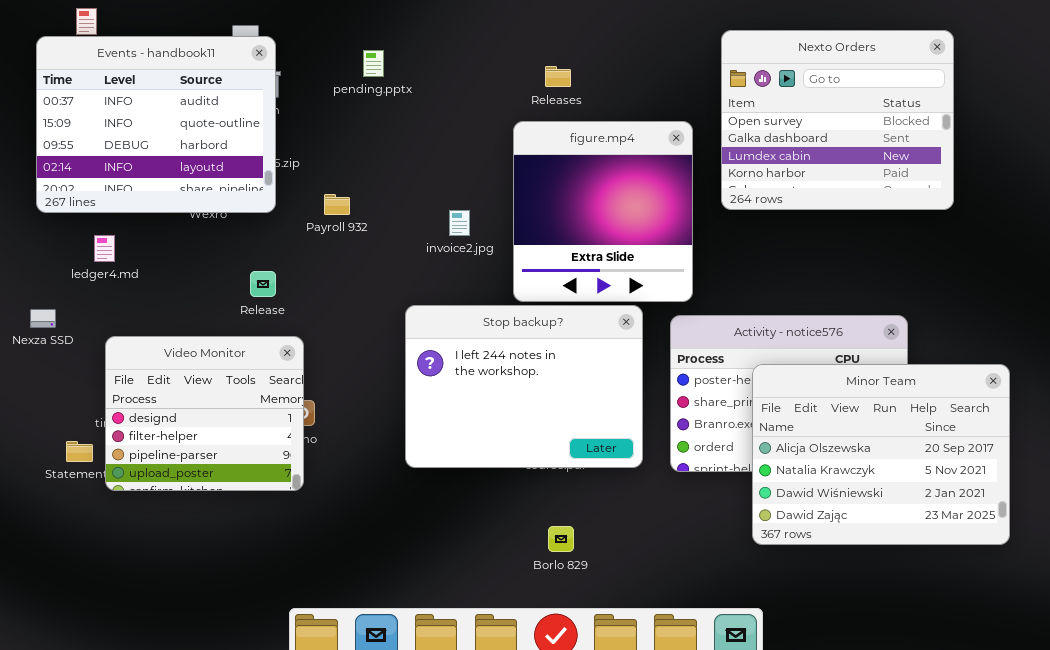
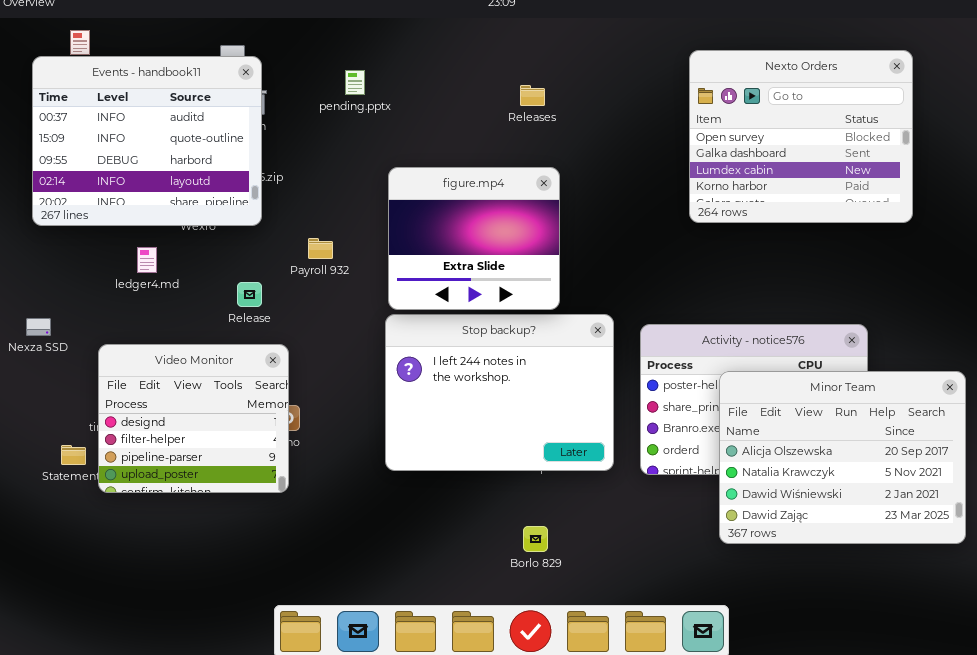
figure.mp4: [513,121,693,302] -> [388,167,560,310], moved, resized
Payroll 932: [324,194,350,215] -> [308,238,333,259], moved
ledger4.md: [94,235,115,262] -> [137,247,157,273], moved

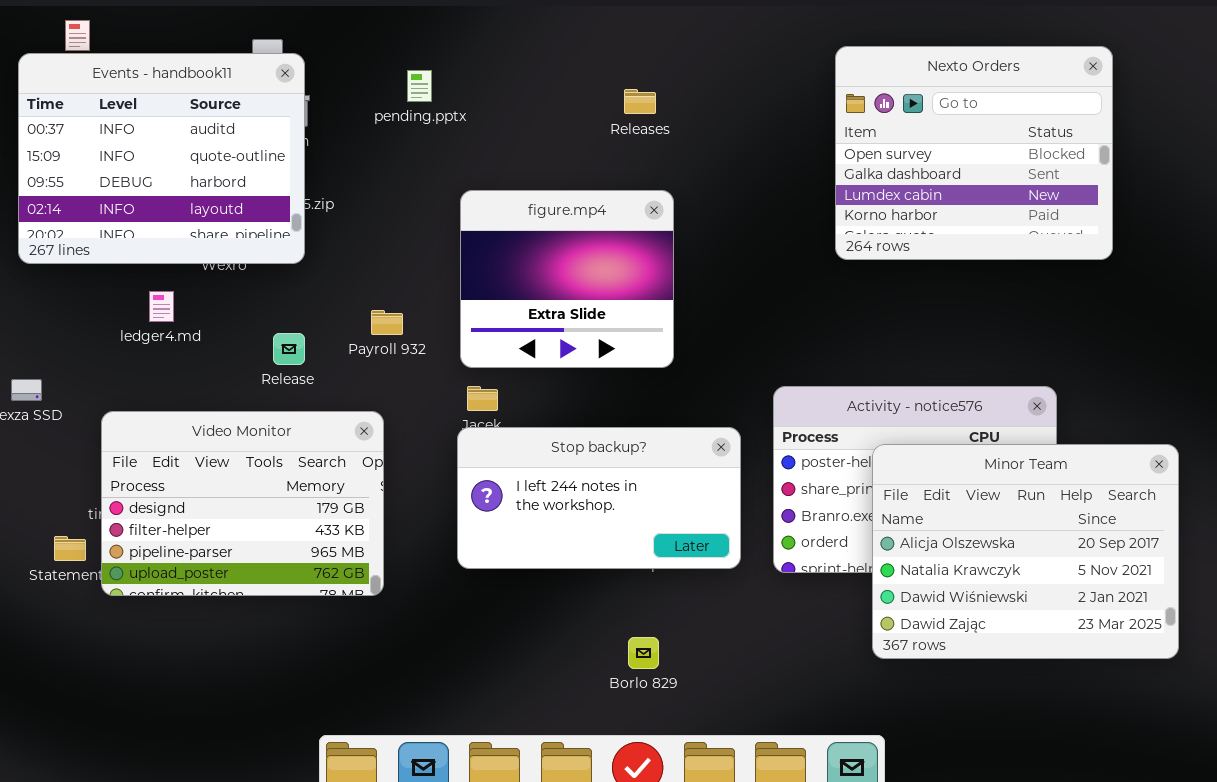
Payroll 932: [308,238,333,259] -> [371,310,403,335], moved
Stop backup?: [385,314,614,471] -> [457,427,741,569], resized
Video Monitor: [98,344,289,493] -> [101,411,384,596], resized

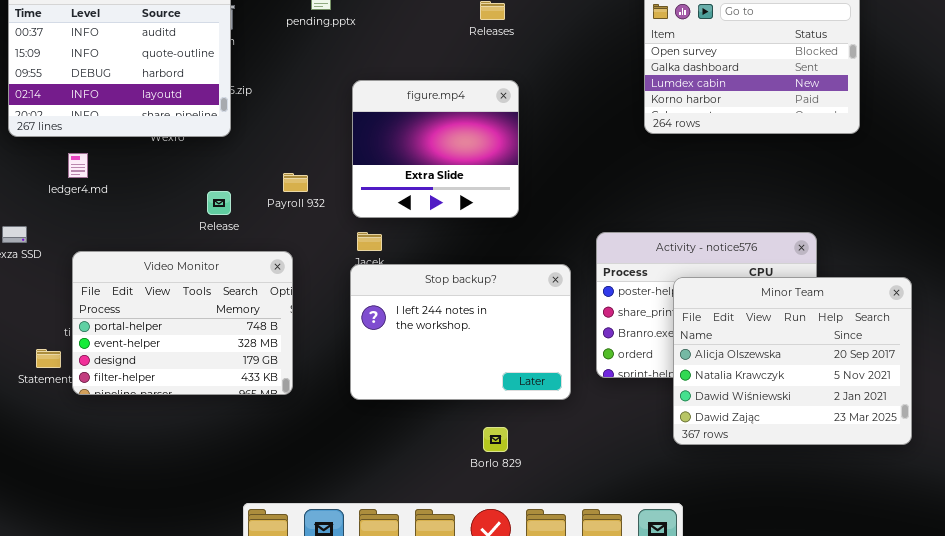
ledger4.md: [149,291,174,322] -> [68,153,88,178], moved
Video Monitor: [101,411,384,596] -> [72,251,293,395], scrolled up 2 rows
Stop backup?: [457,427,741,569] -> [350,264,571,400], resized

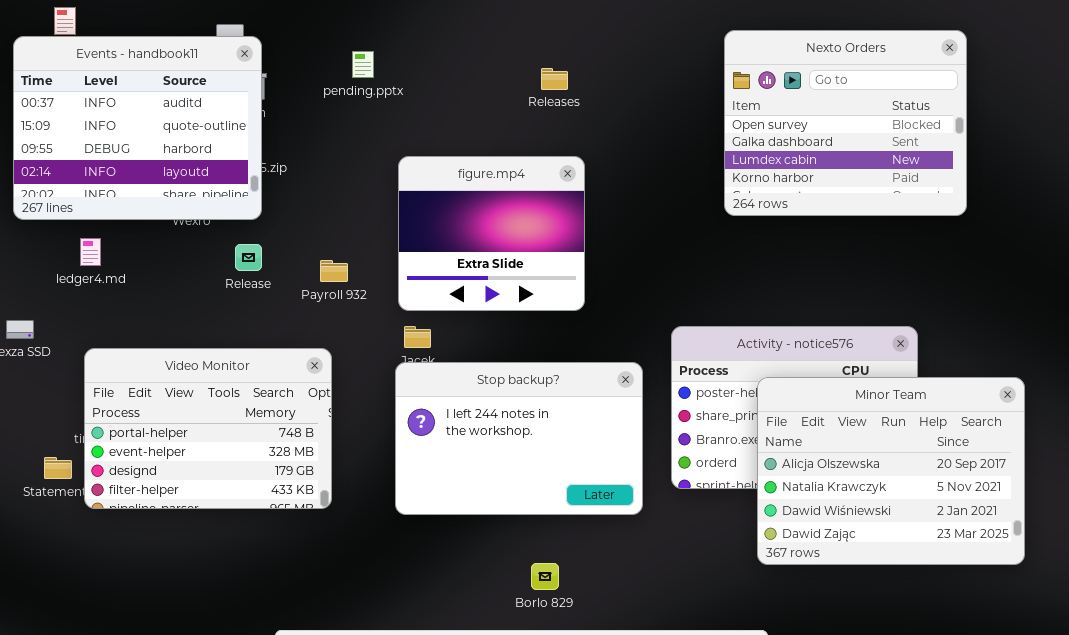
Release: [207,191,231,215] -> [235,244,262,271], moved
Borlo 829: [483,427,508,452] -> [531,563,559,590], moved

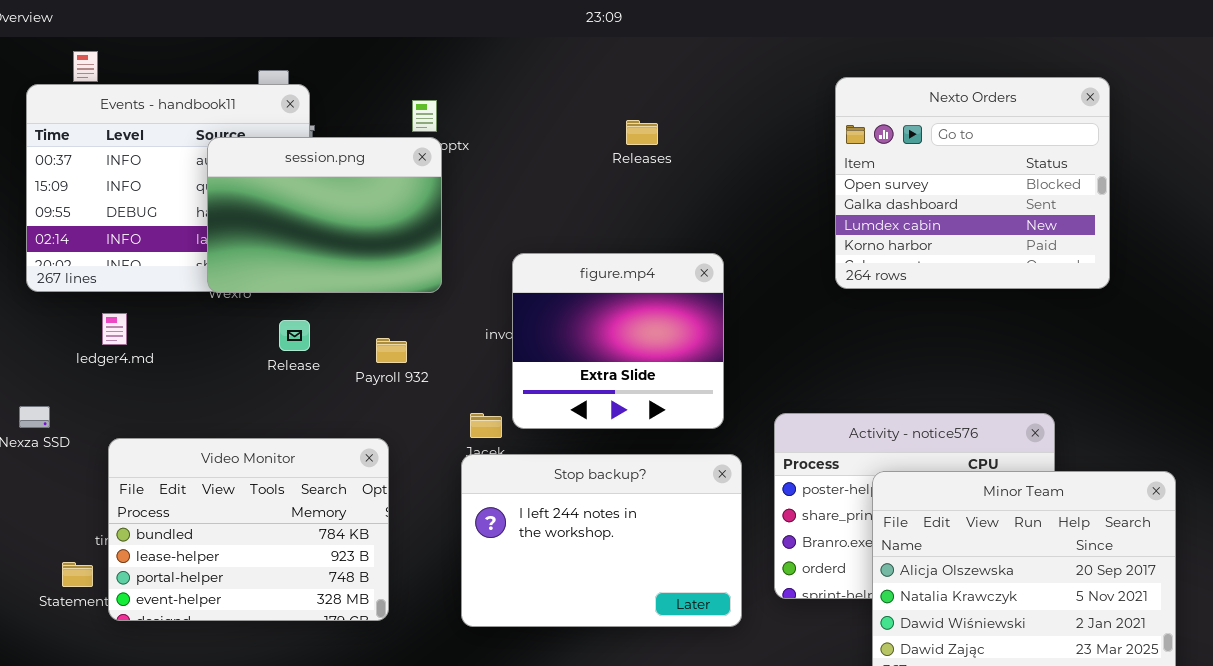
session.png: none -> [207,137,442,293], opened
figure.mp4: [398,156,585,311] -> [512,253,724,429], moved
Video Monitor: [84,348,332,509] -> [108,438,389,621], scrolled up 2 rows

